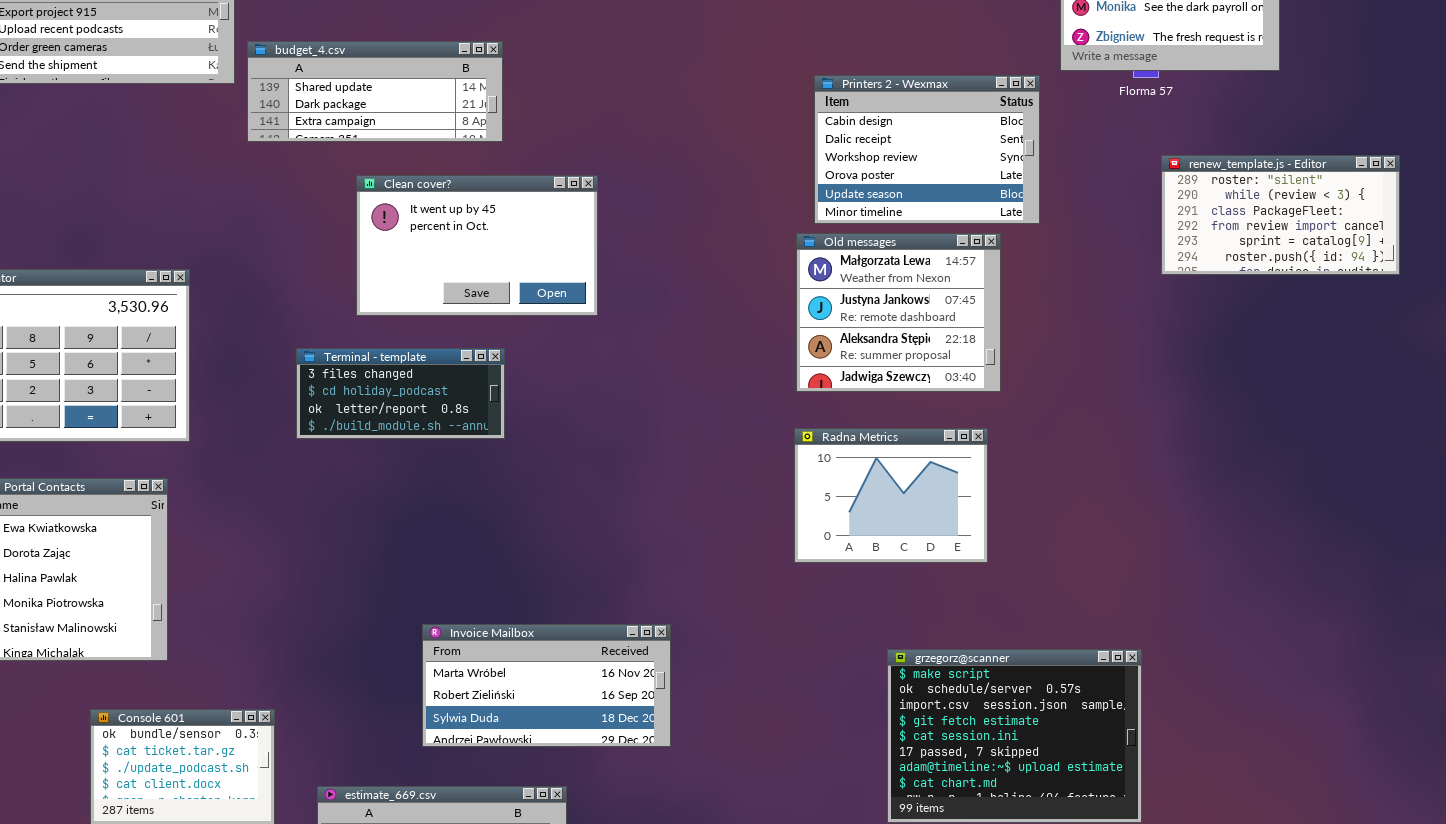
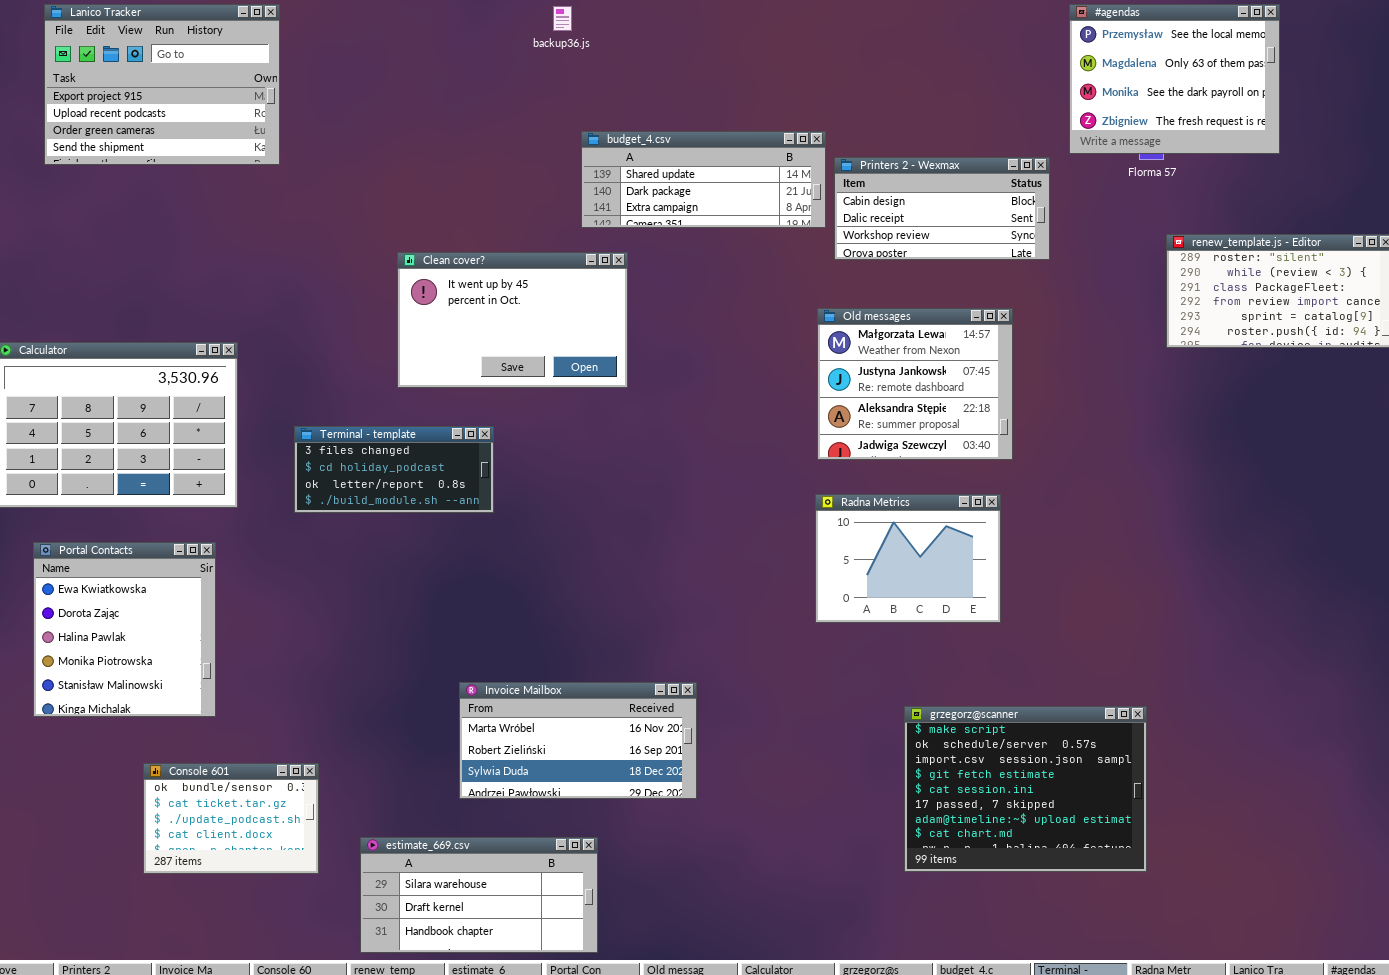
budget_4.csv: [247,41,503,142] -> [581,131,826,228], moved
Printers 2 - Wexmax: [814,75,1040,224] -> [834,157,1050,260], resized
Terminal - template: [296,348,505,439] -> [294,426,494,513], moved

